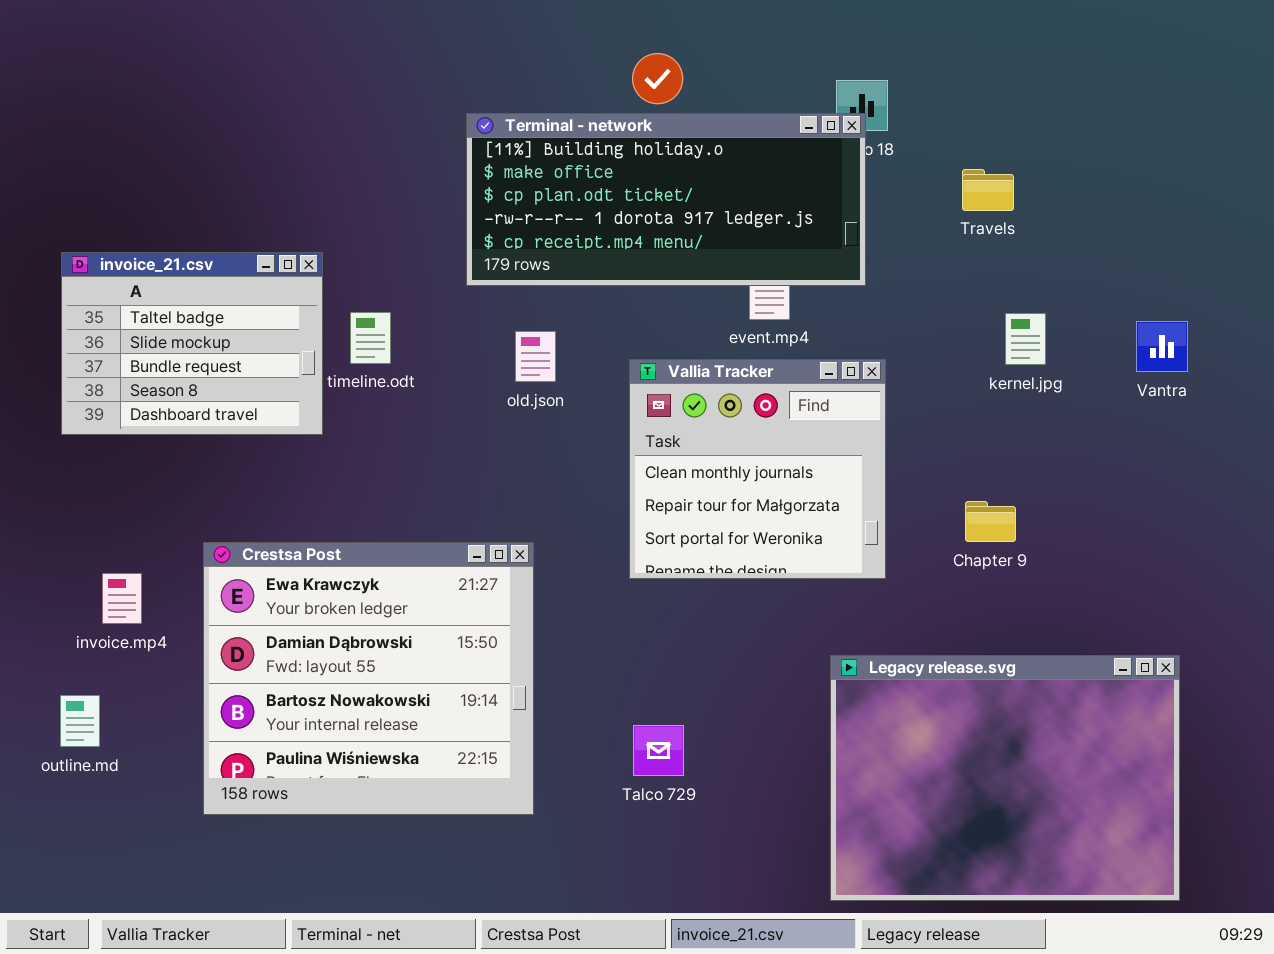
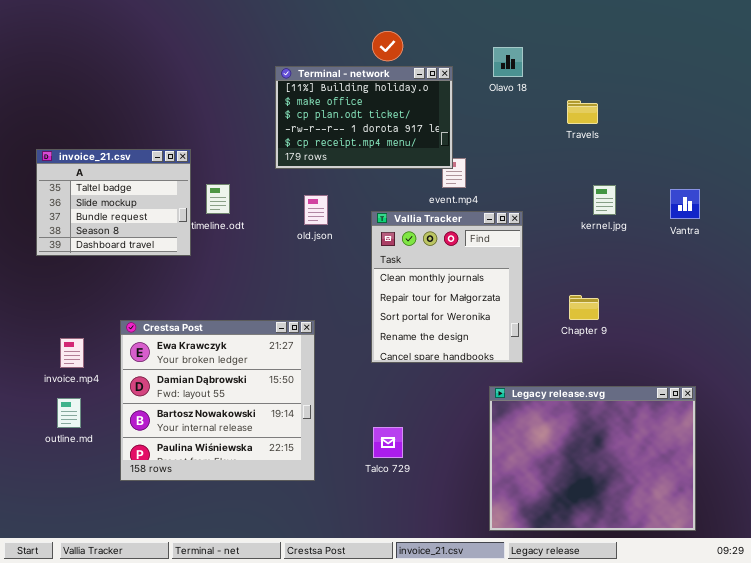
Terminal - network: [466,113,866,286] -> [275,66,453,169], resized
Vallia Tracker: [629,359,886,579] -> [371,211,523,363], resized
outline.md: [60,695,100,747] -> [57,398,81,428], moved

